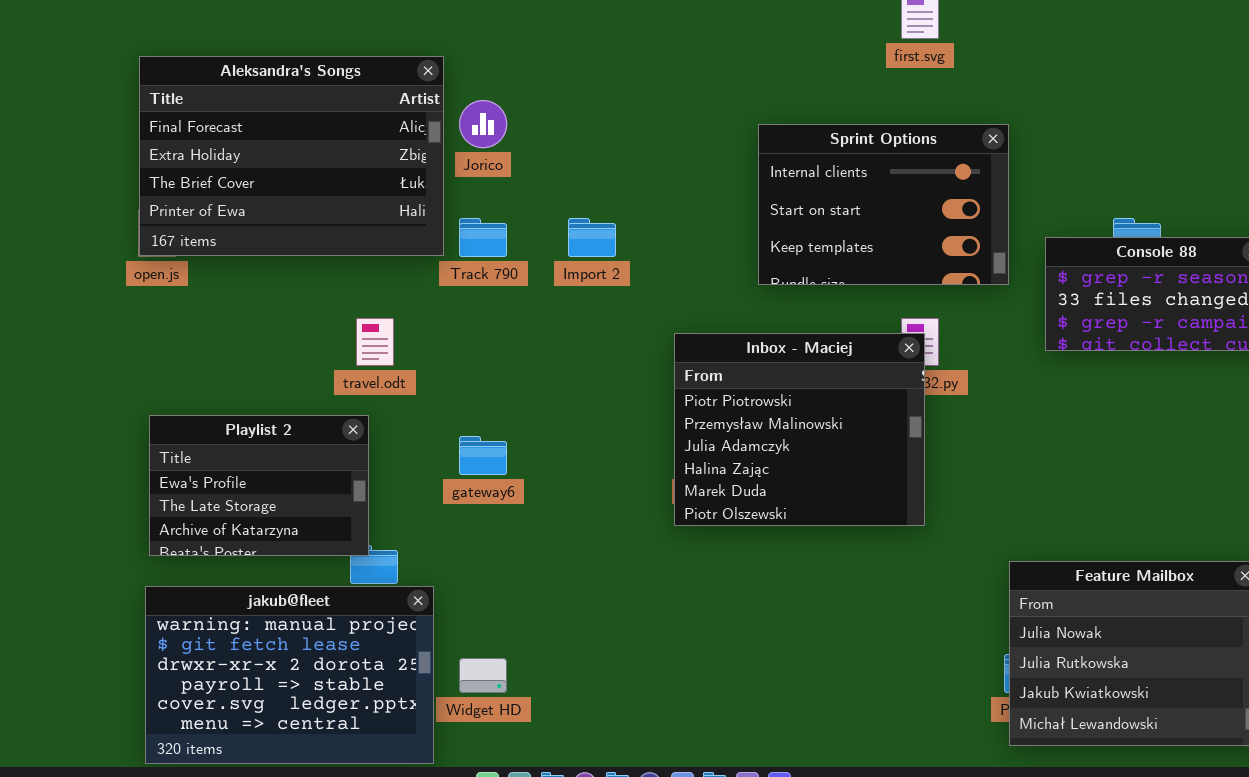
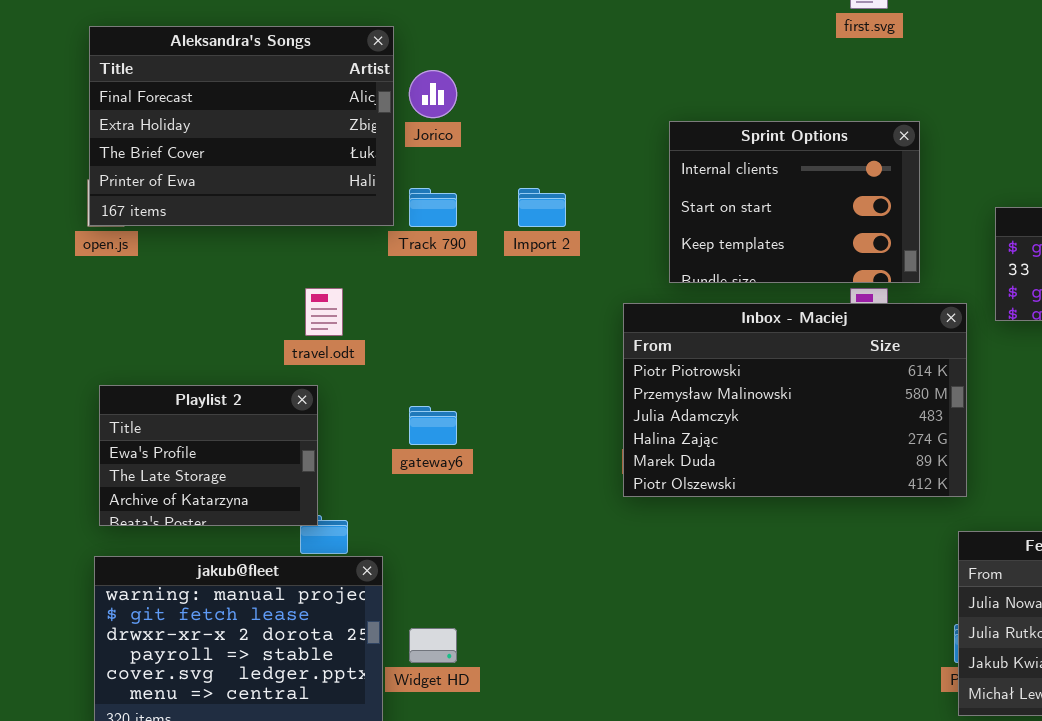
Sprint Options: [758,124,1009,285] -> [669,121,920,283], moved
Inbox - Maciej: [674,333,925,526] -> [623,303,967,497], resized

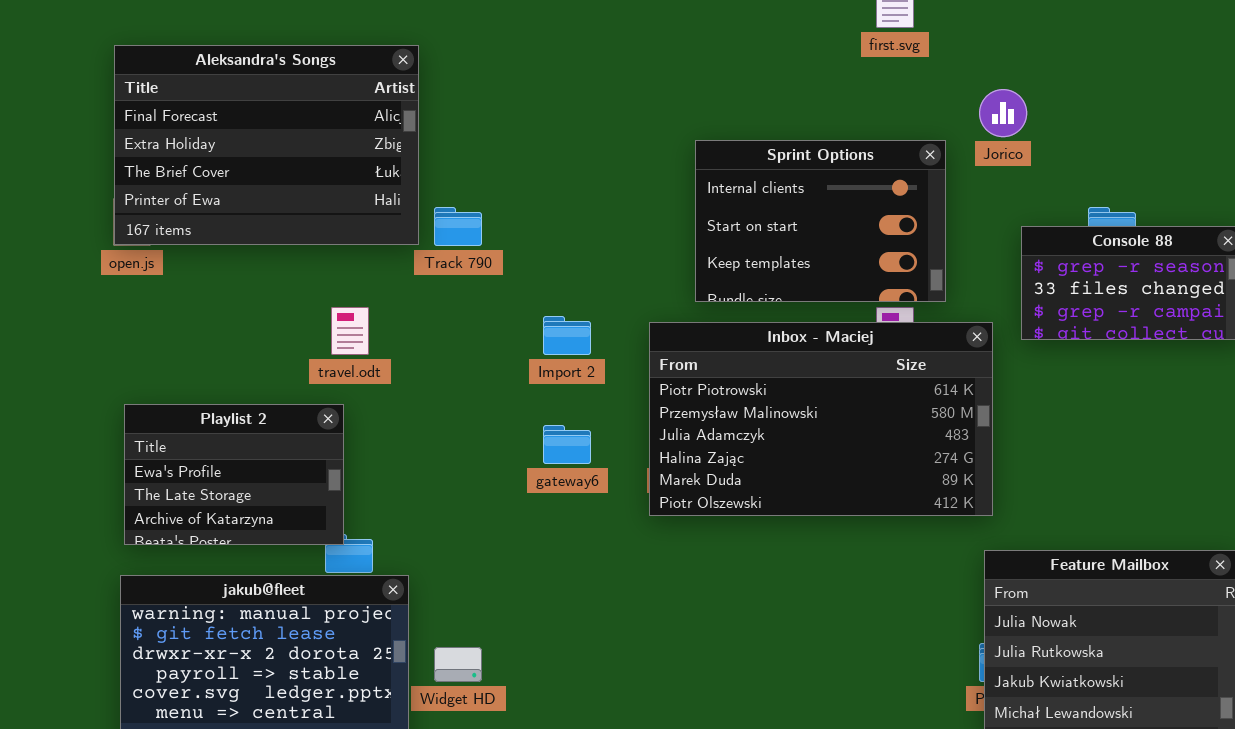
Jorico: [409,70,457,118] -> [979,89,1027,137], moved
Import 2: [518,188,566,227] -> [543,316,591,355], moved
gateway6: [409,406,457,445] -> [543,425,591,464], moved

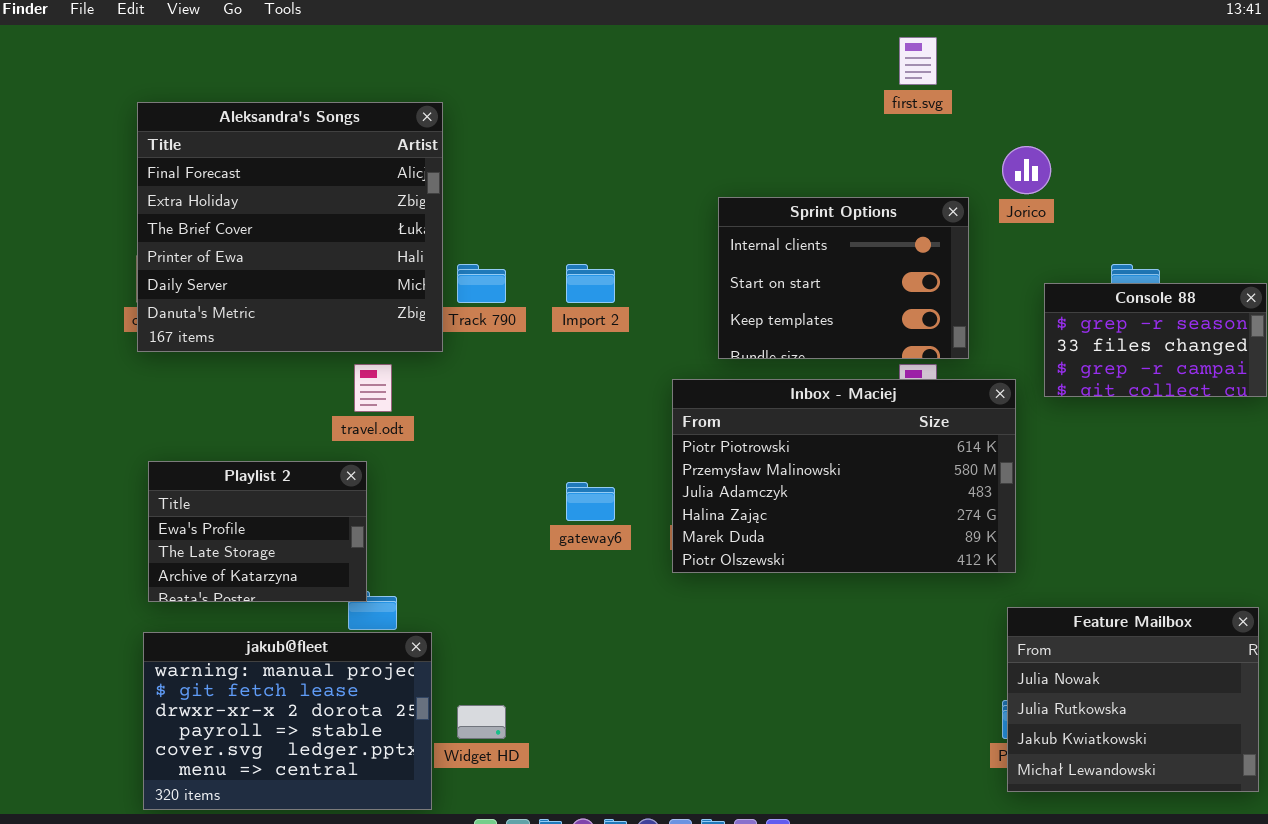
Aleksandra's Songs: [114,45,419,245] -> [137,102,443,352], resized
Import 2: [543,316,591,355] -> [566,264,615,303], moved

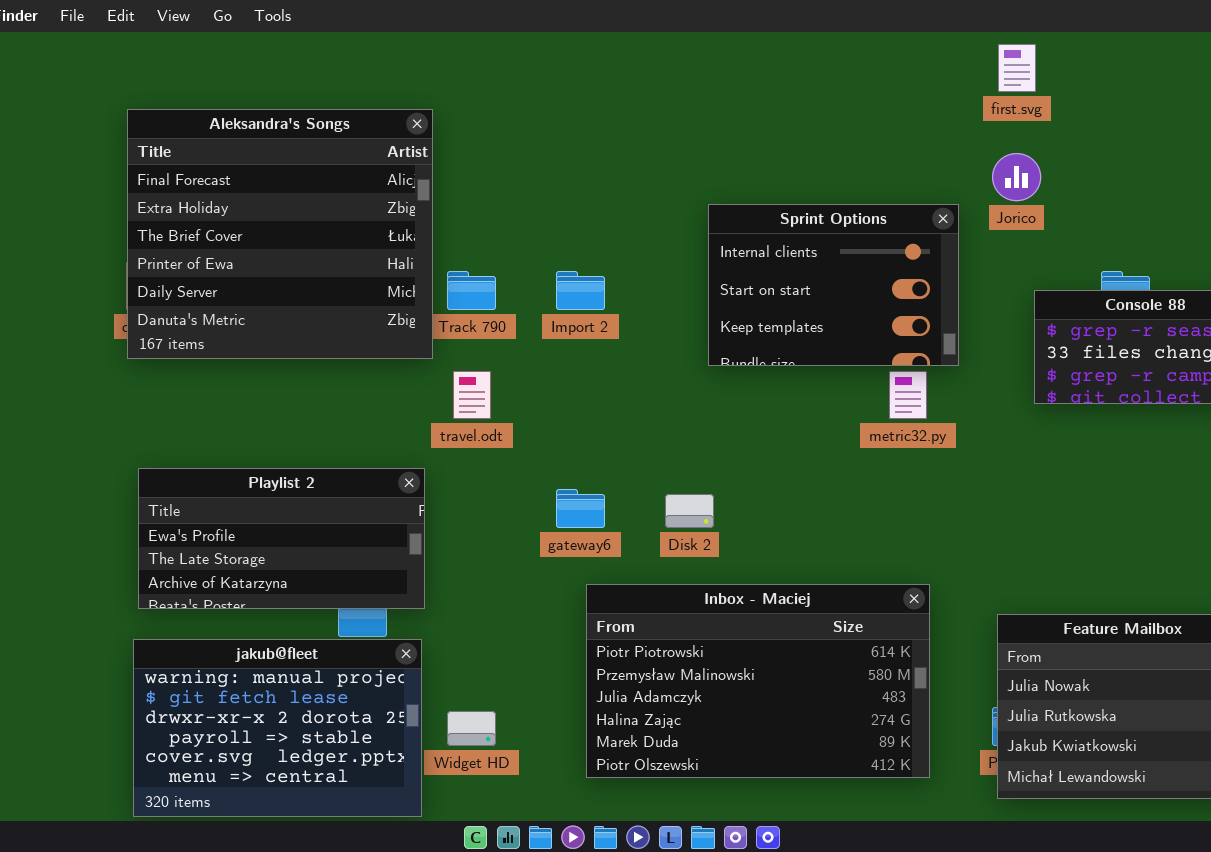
first.svg: [899,37,937,85] -> [998,44,1036,92], moved
travel.odt: [354,364,392,412] -> [453,371,491,419], moved
Inbox - Maciej: [672,379,1016,573] -> [586,584,930,778], moved
Playlist 2: [148,461,367,602] -> [138,468,425,609], resized

